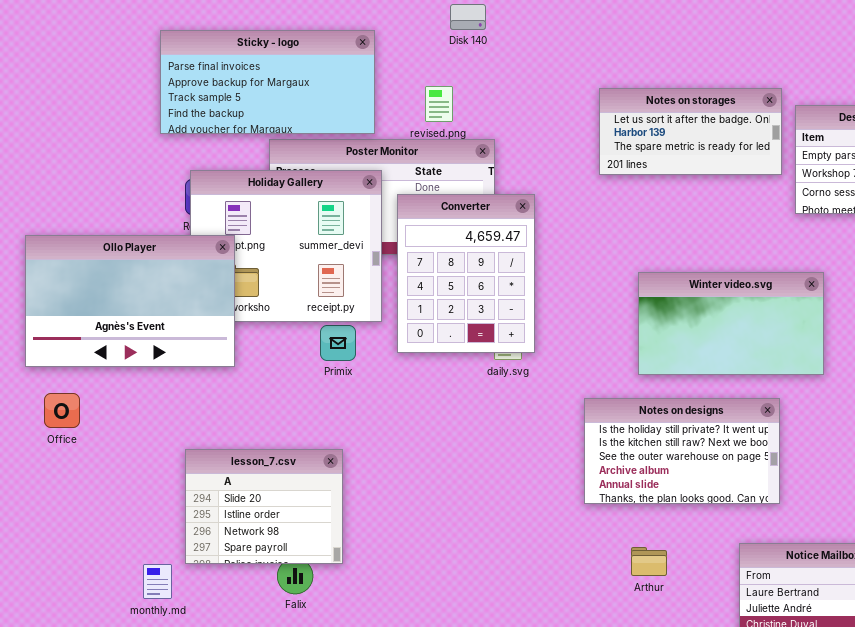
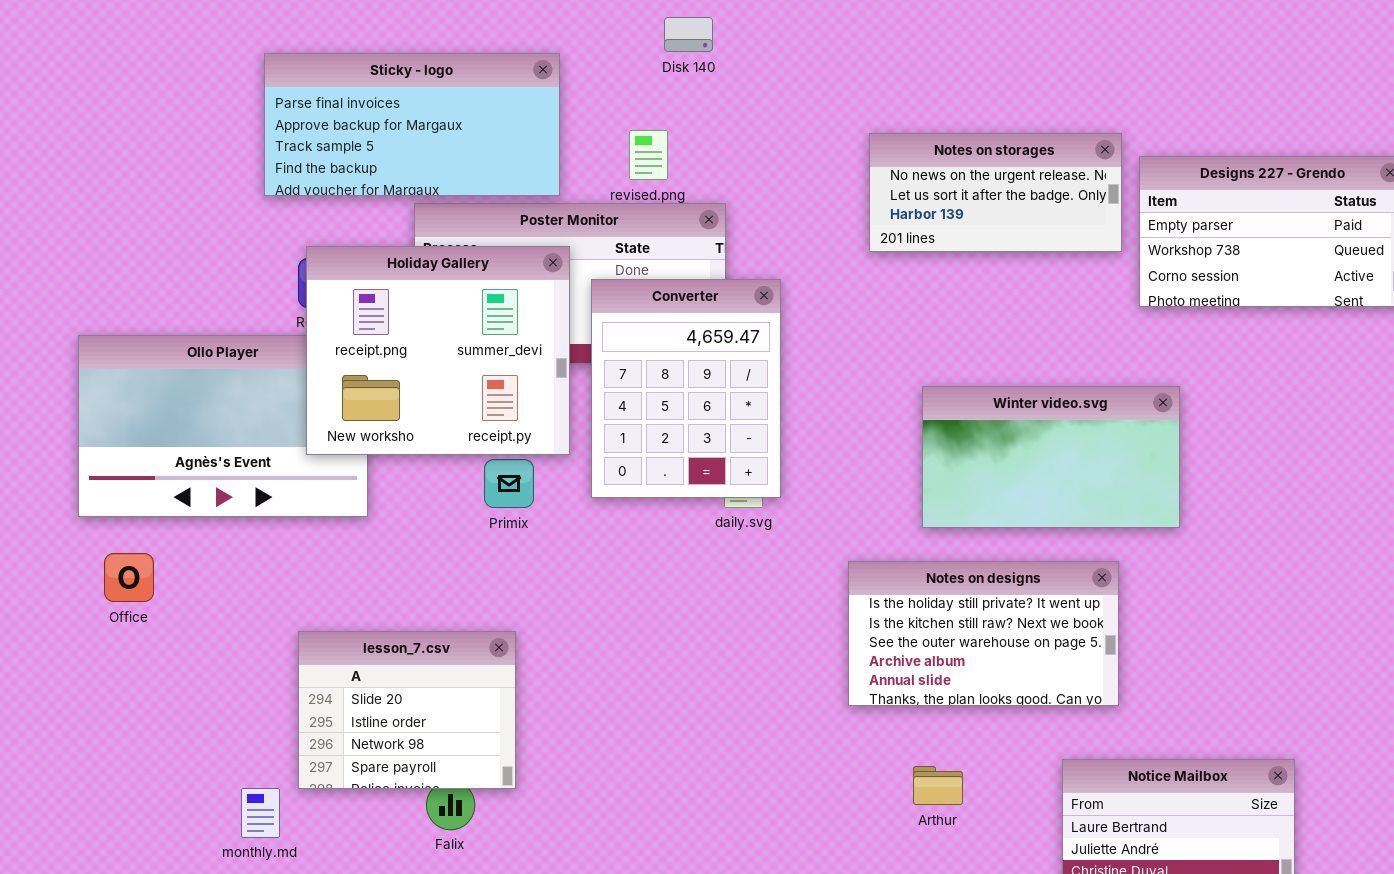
Notes on storages: [599,88,782,175] -> [869,133,1122,252], scrolled up 1 row
Holiday Gallery: [190,170,382,322] -> [306,246,570,455], raised

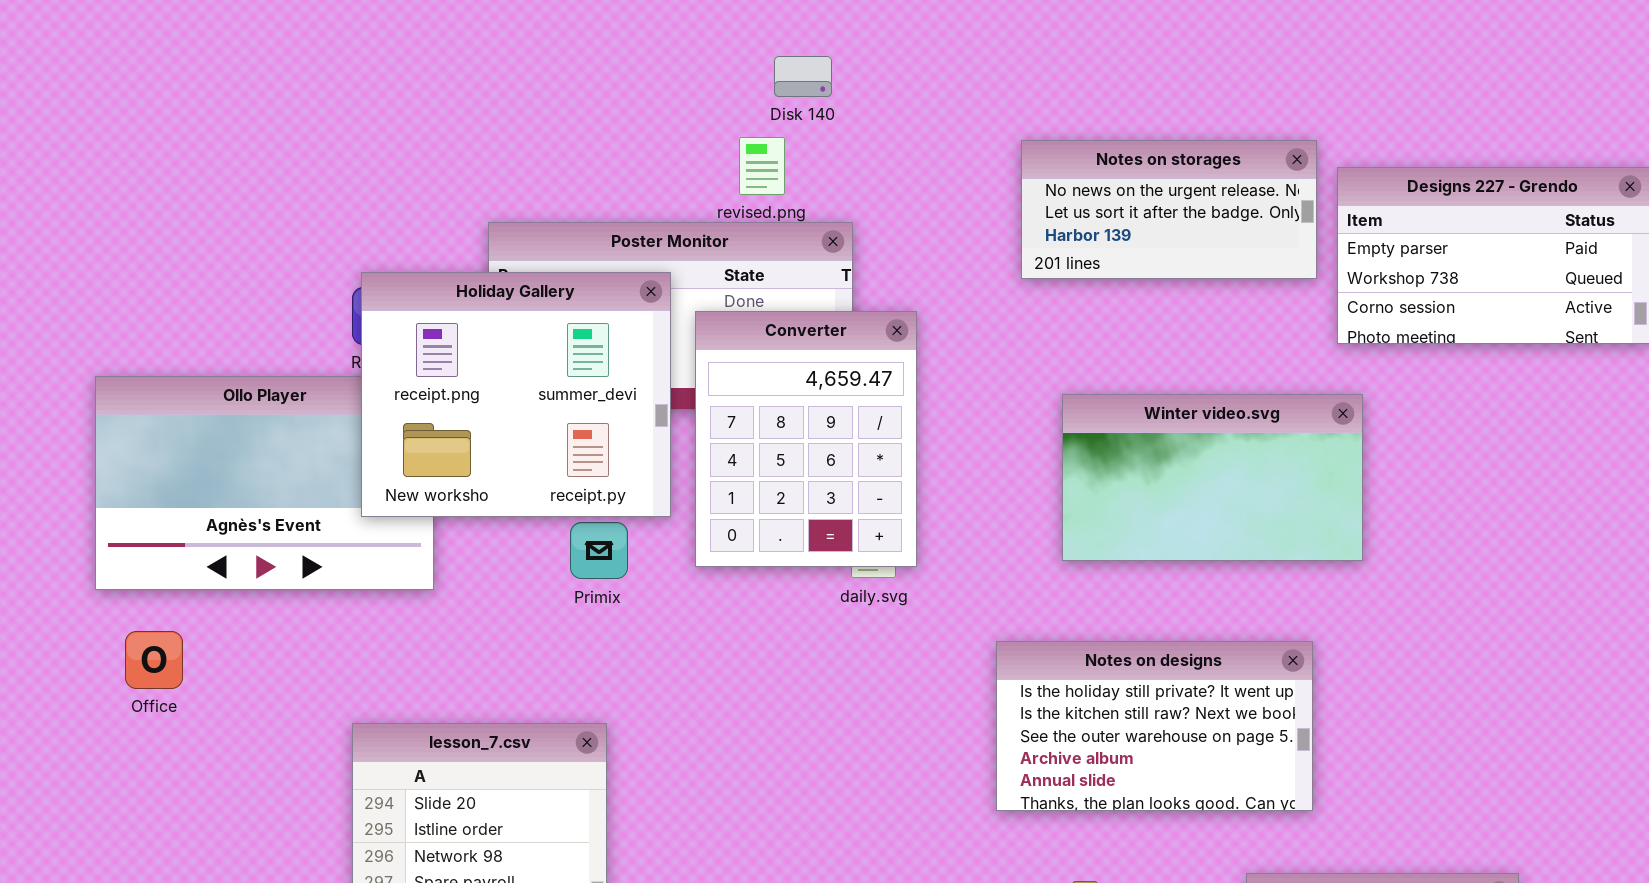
Disk 140: [664,17,713,52] -> [774,56,832,97], moved
Sticky - logo: [264,53,560,196] -> none, closed
Winter video.svg: [922,386,1180,528] -> [1062,394,1363,561], moved

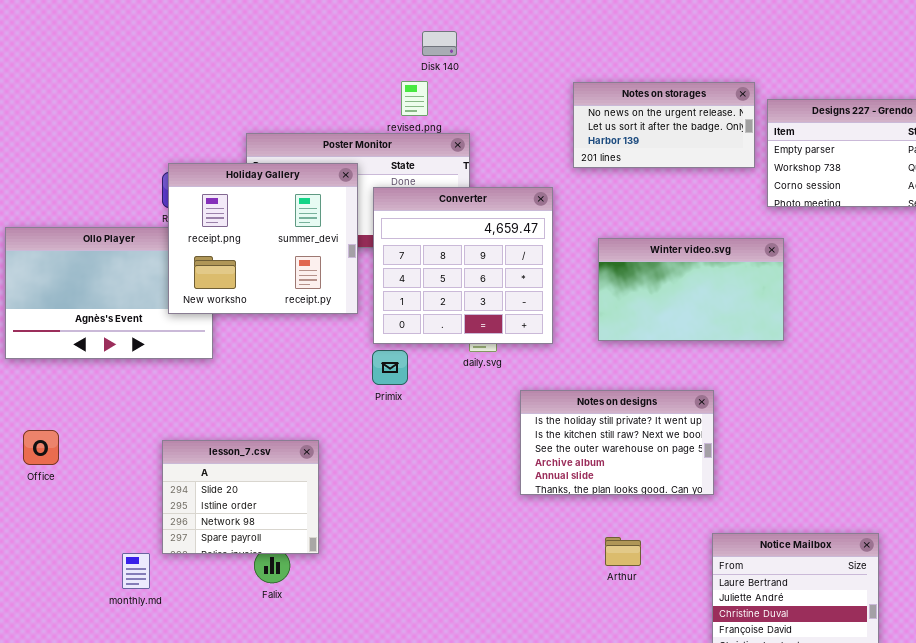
Converter: [695,311,917,567] -> [373,187,553,344], resized
Primix: [570,522,628,579] -> [372,350,408,385], moved
Office: [125,631,183,689] -> [23,430,59,465], moved
Notes on designs: [996,641,1313,811] -> [520,390,714,495], moved

